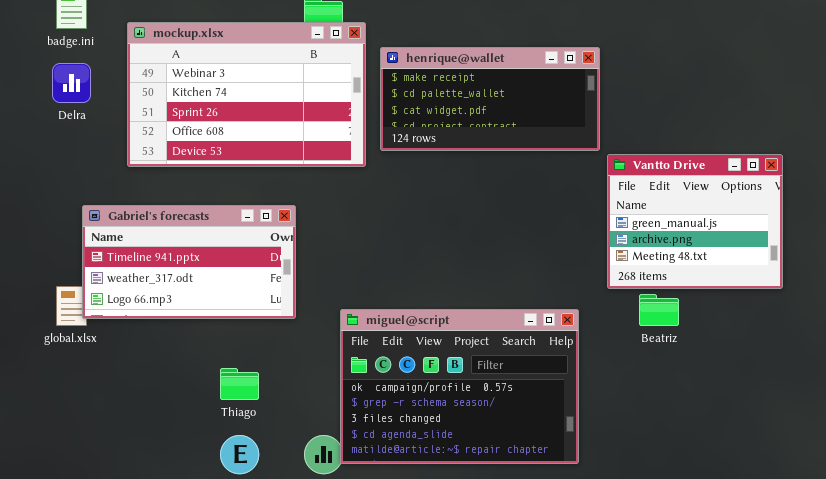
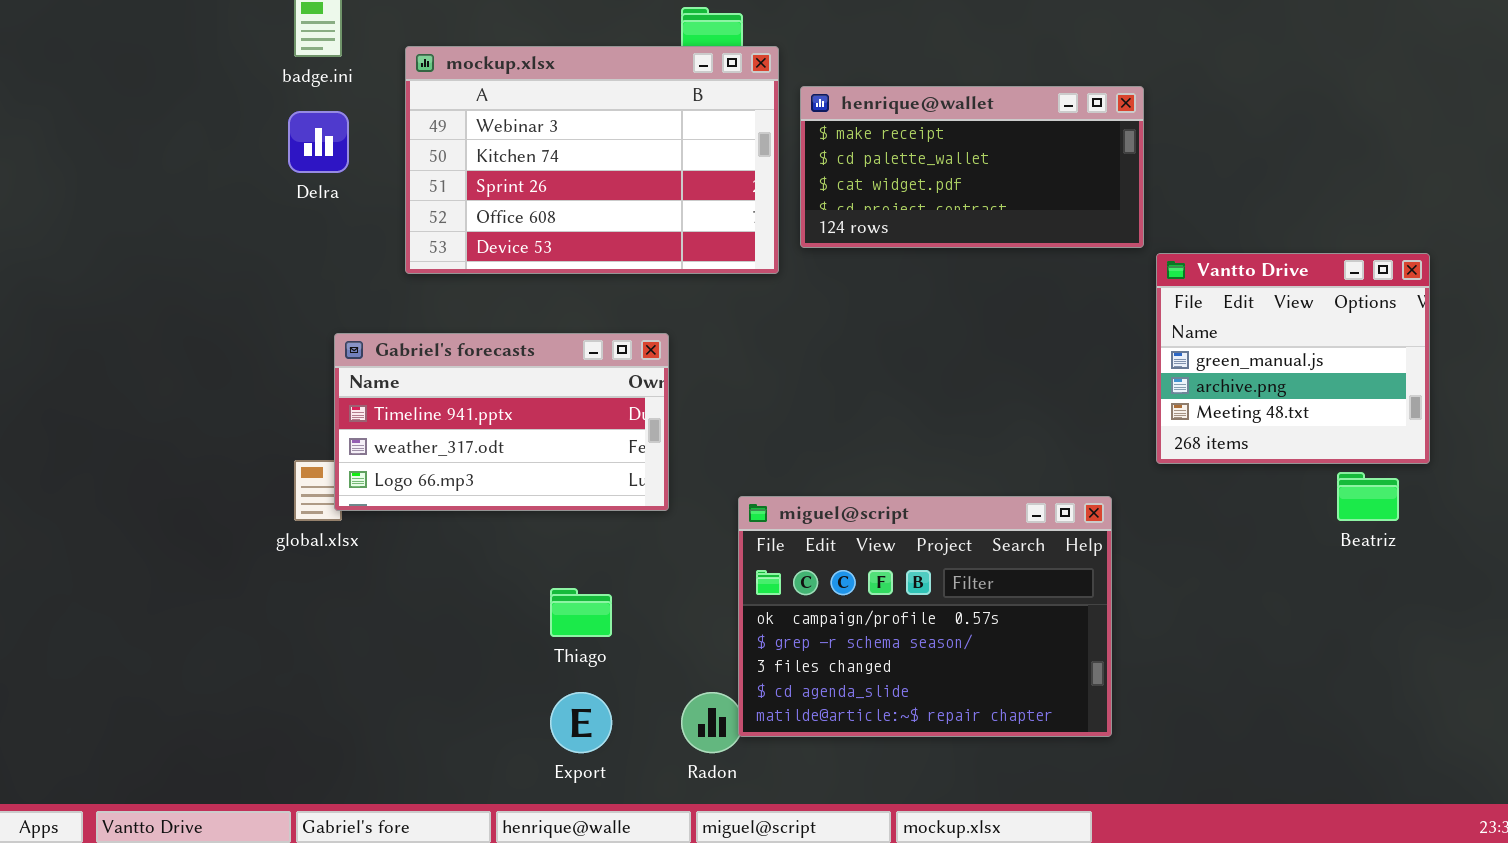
Beatriz: [639,294,679,326] -> [1337,472,1399,521], moved

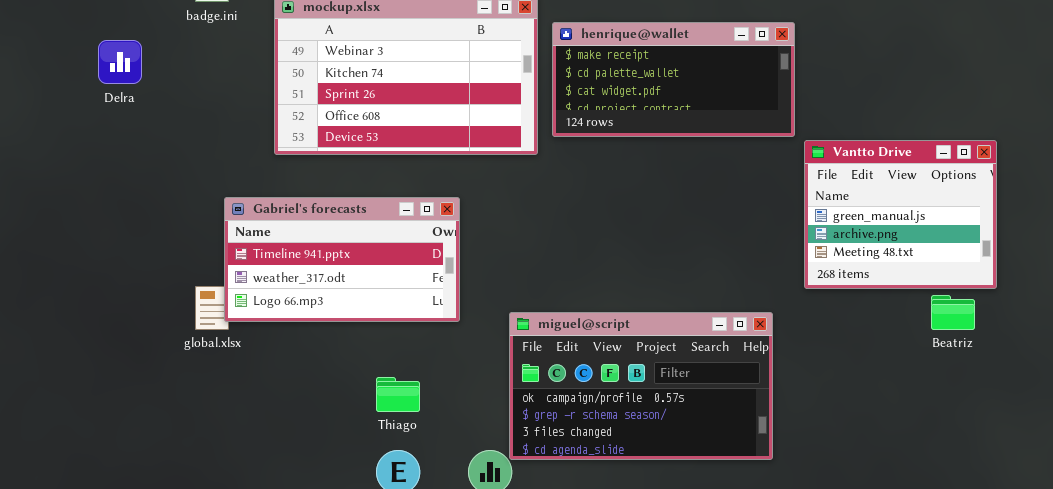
Delra: [288,111,349,173] -> [98,40,142,84], moved
miguel@script: [738,496,1112,737] -> [509,312,773,460], resized

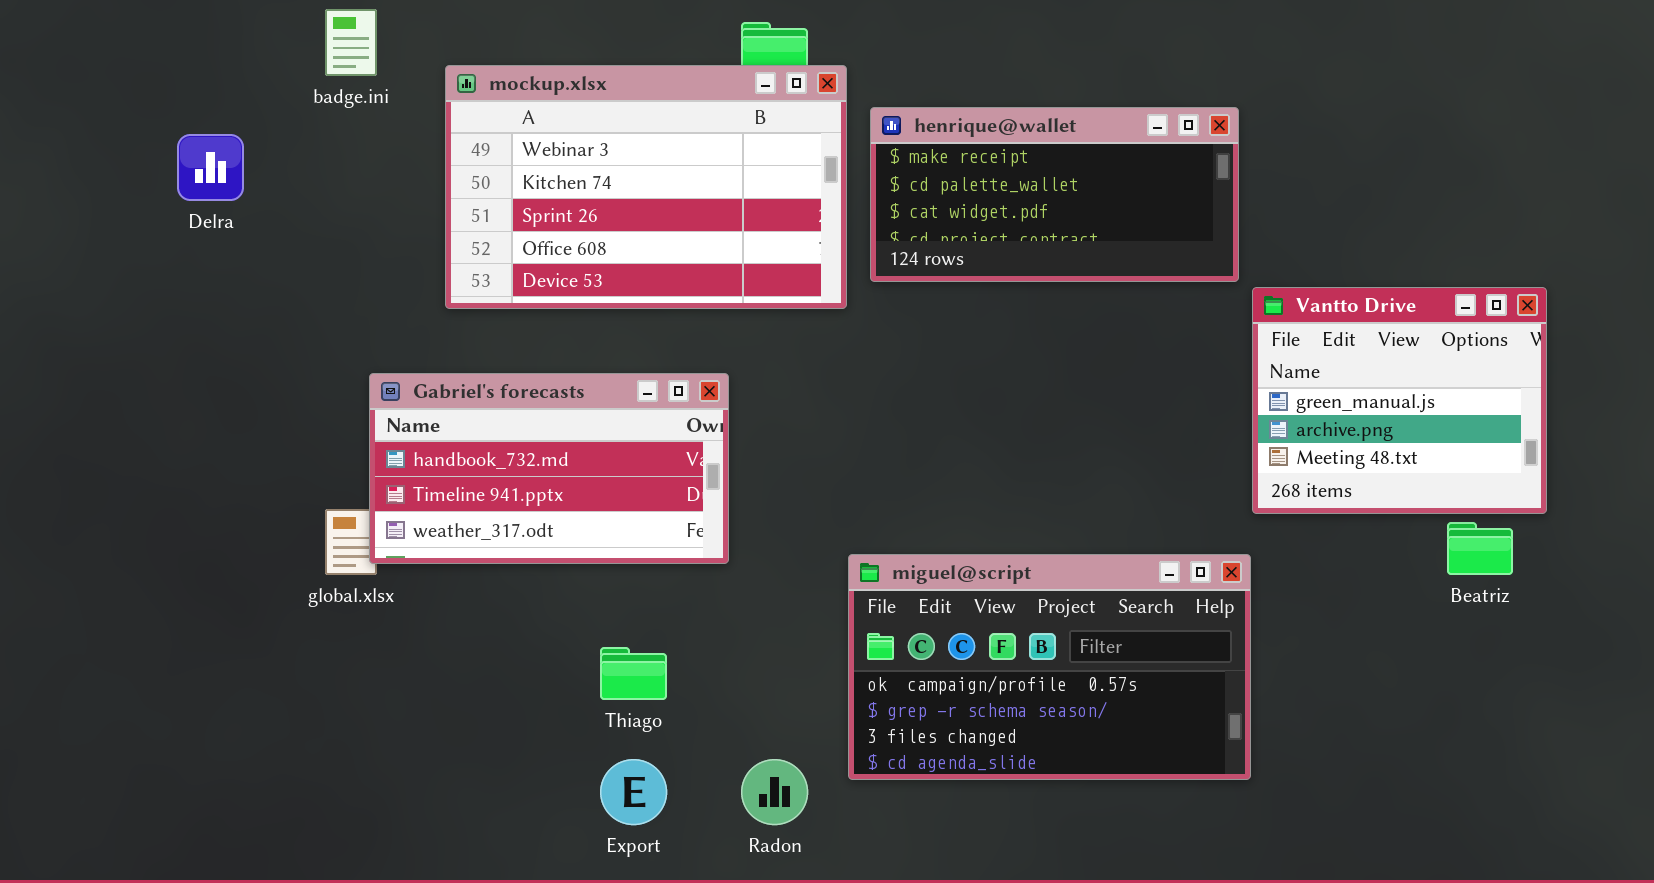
Gabriel's forecasts: [224,197,460,322] -> [369,373,729,564], scrolled up 1 row
miguel@script: [509,312,773,460] -> [848,554,1251,780], moved

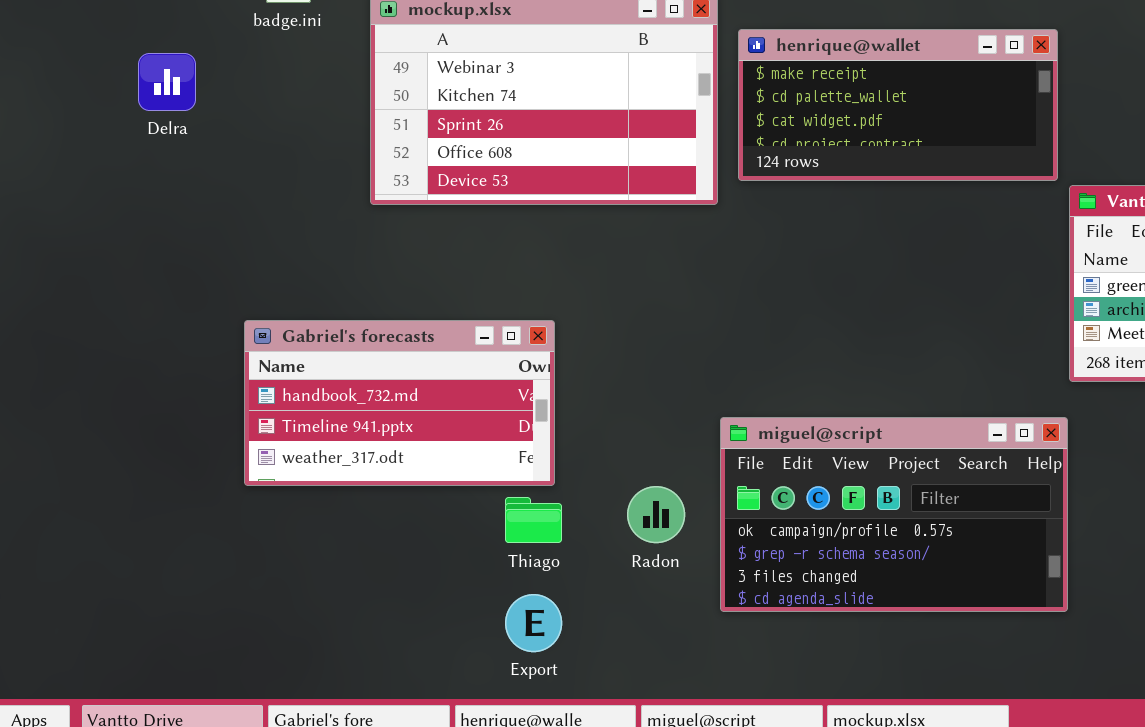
Gabriel's forecasts: [369,373,729,564] -> [244,320,555,486], moved
Radon: [741,759,808,825] -> [627,486,685,543], moved

